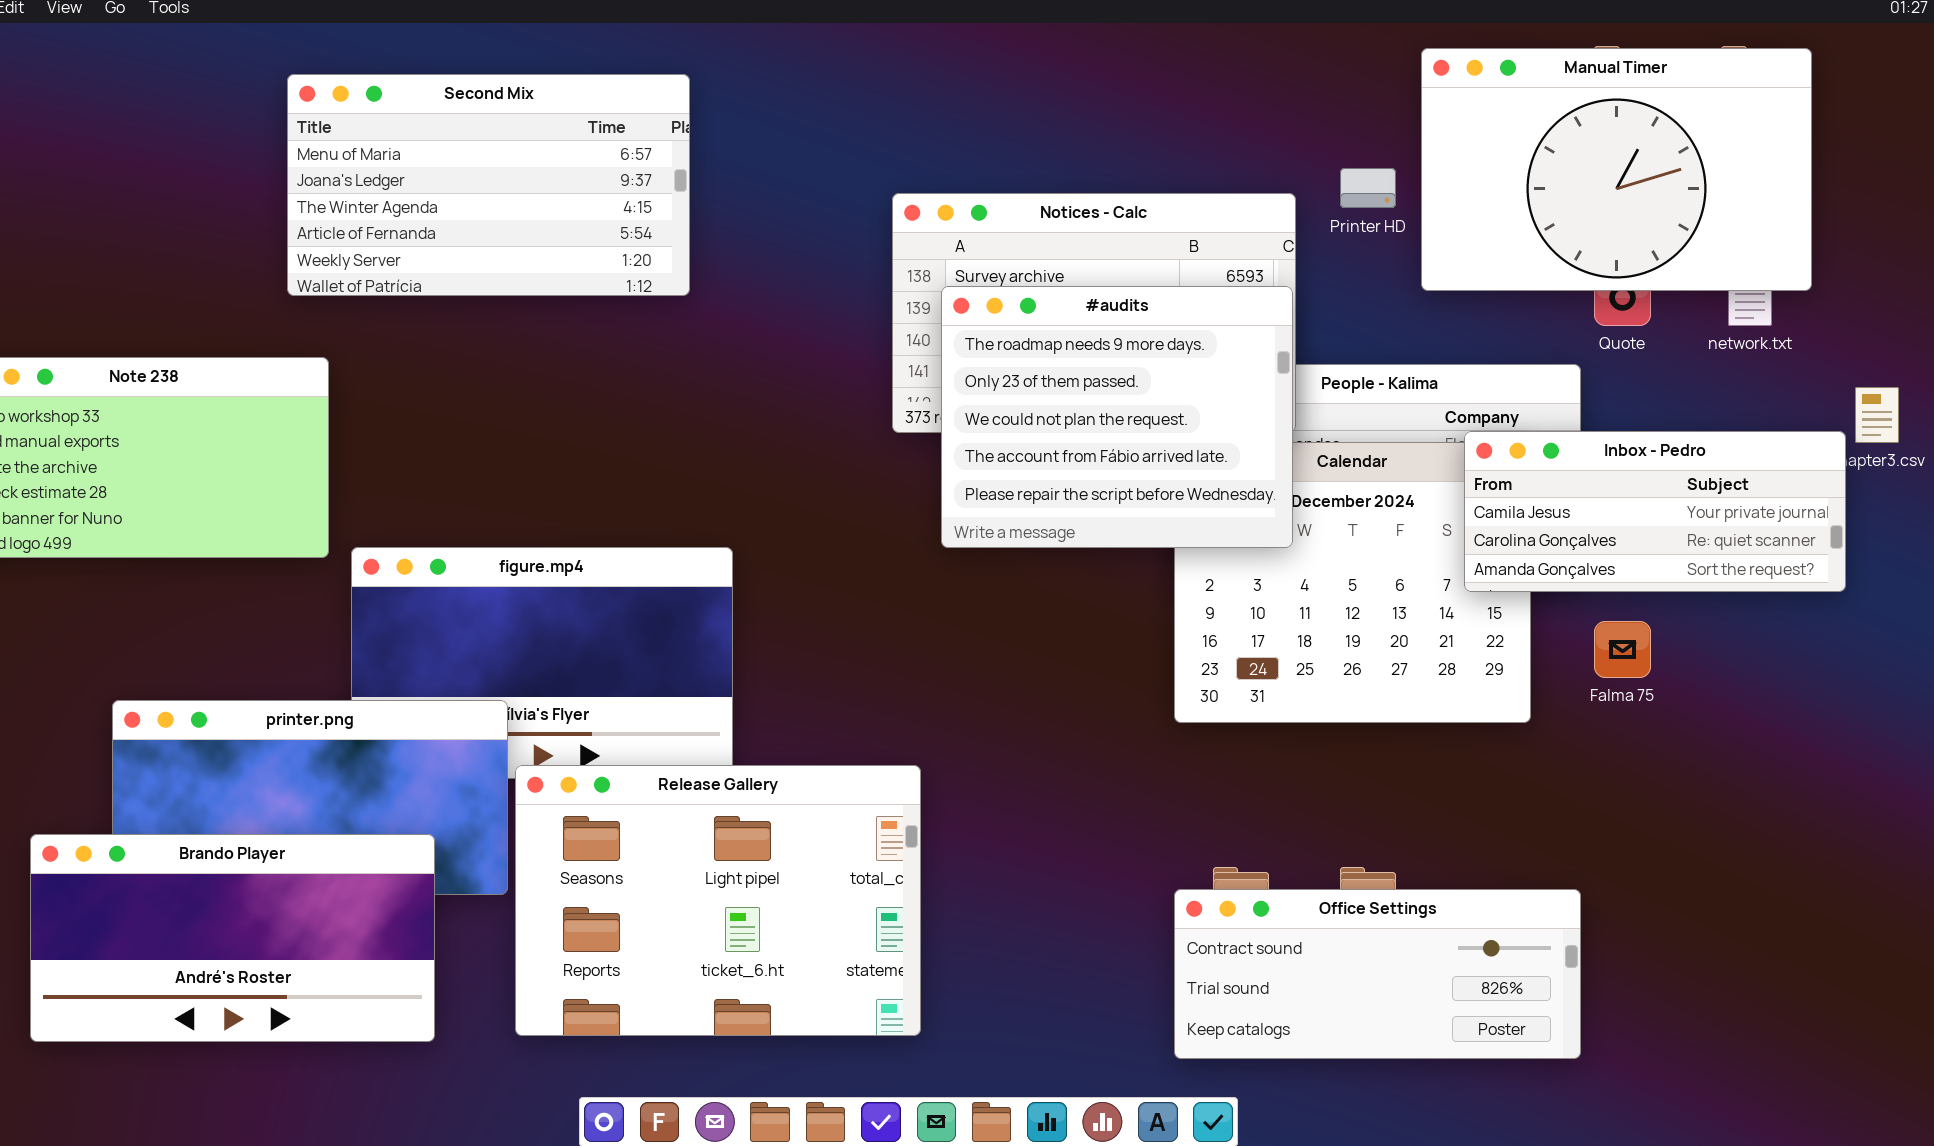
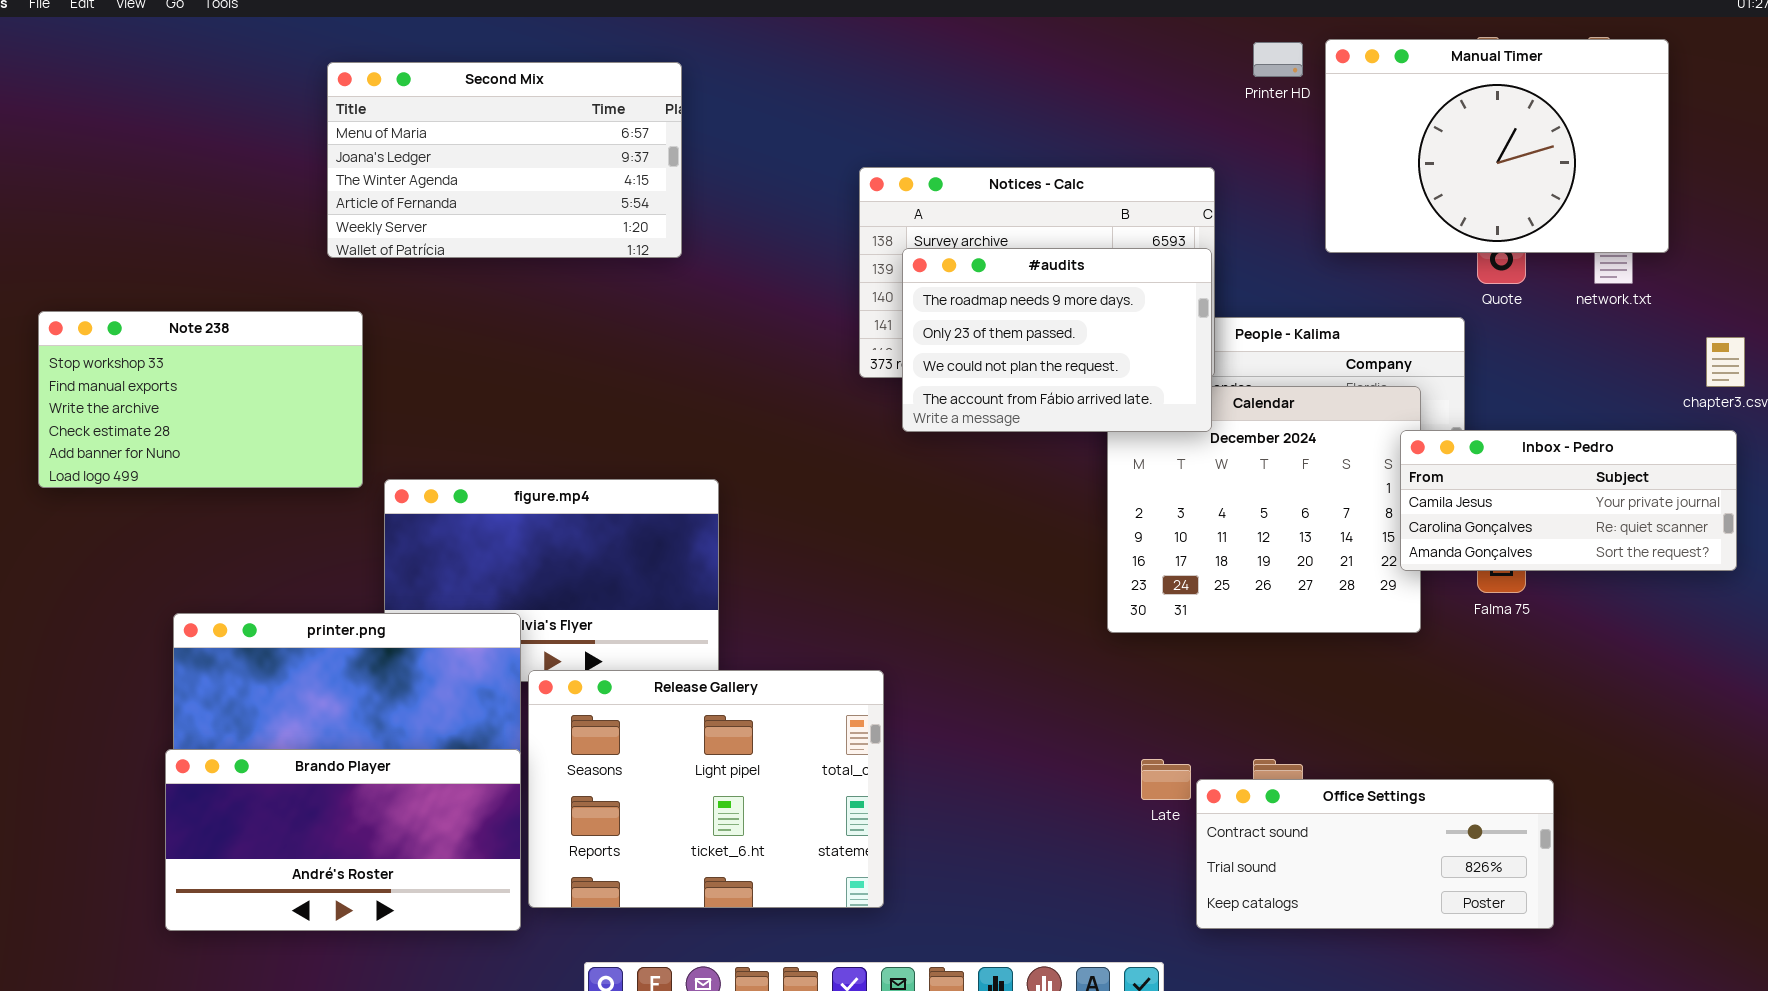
Printer HD: [1340,168,1396,208] -> [1253,42,1303,77], moved
#audits: [941,286,1293,548] -> [902,248,1212,432], resized
Inbox - Pedro: [1464,431,1846,592] -> [1400,430,1737,571], moved
Brando Player: [30,834,435,1042] -> [165,749,521,931], moved
Office Settings: [1174,889,1581,1059] -> [1196,779,1554,929], moved

